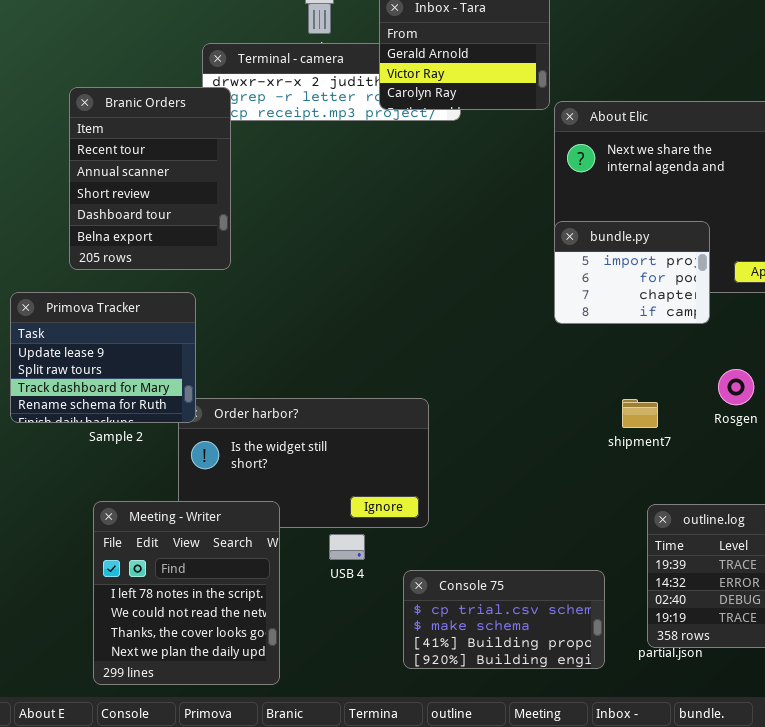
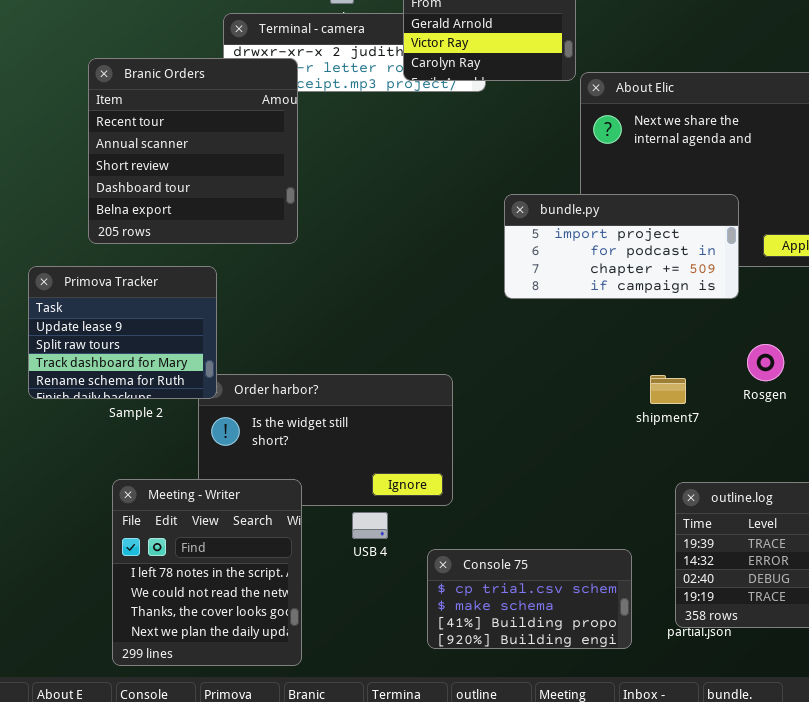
Branic Orders: [69,87,231,270] -> [88,58,298,244], resized
bundle.py: [554,221,710,324] -> [504,194,739,299], resized

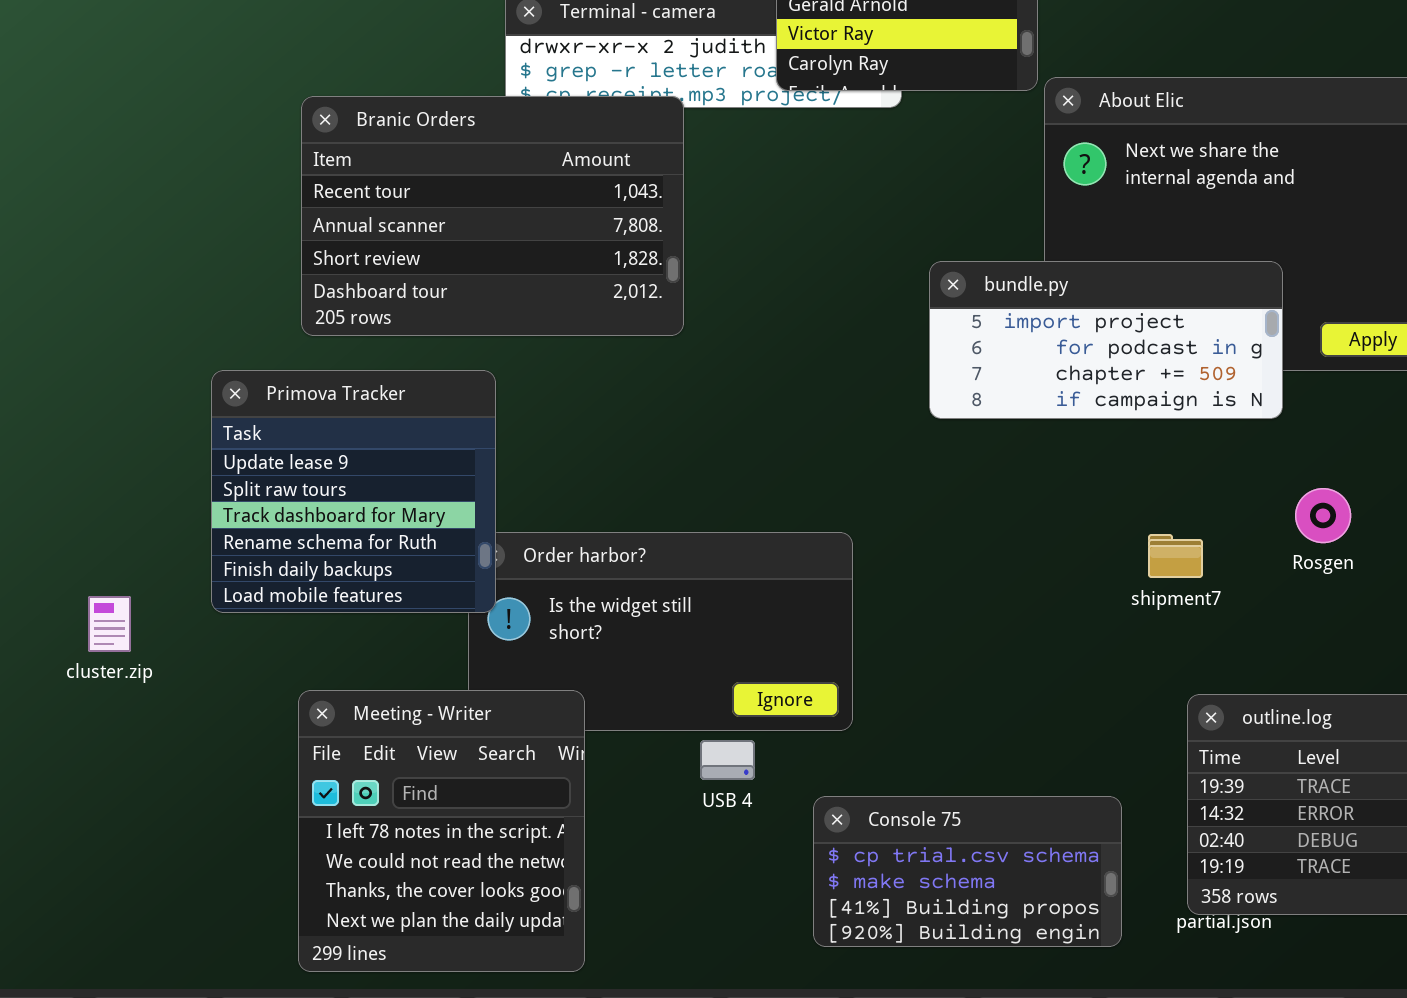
Branic Orders: [88,58,298,244] -> [301,96,684,336], resized
Primova Tracker: [28,266,217,399] -> [211,370,496,613], resized
Meeting - Writer: [112,479,302,666] -> [298,690,585,972], moved

